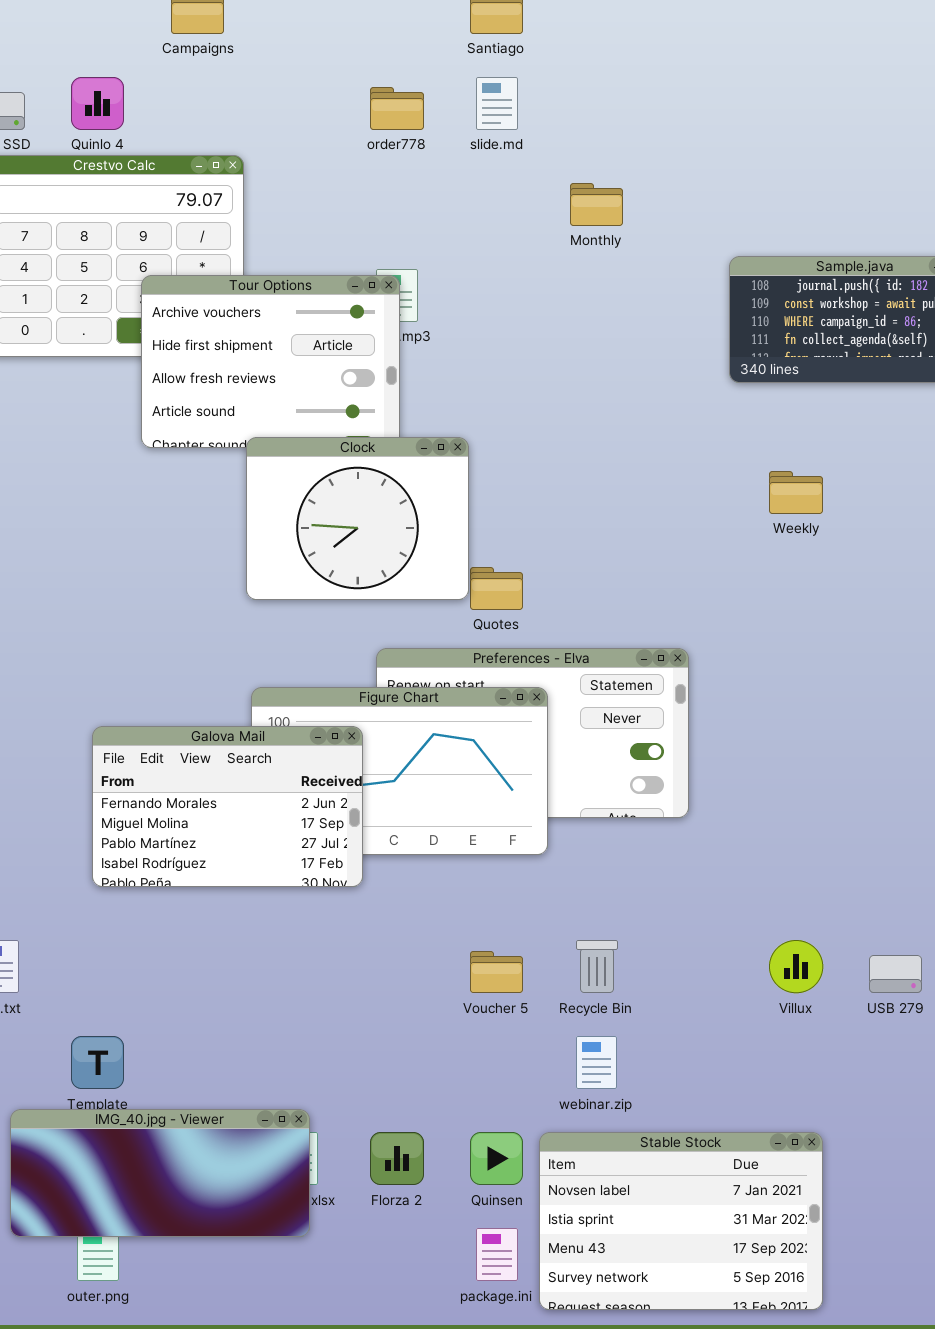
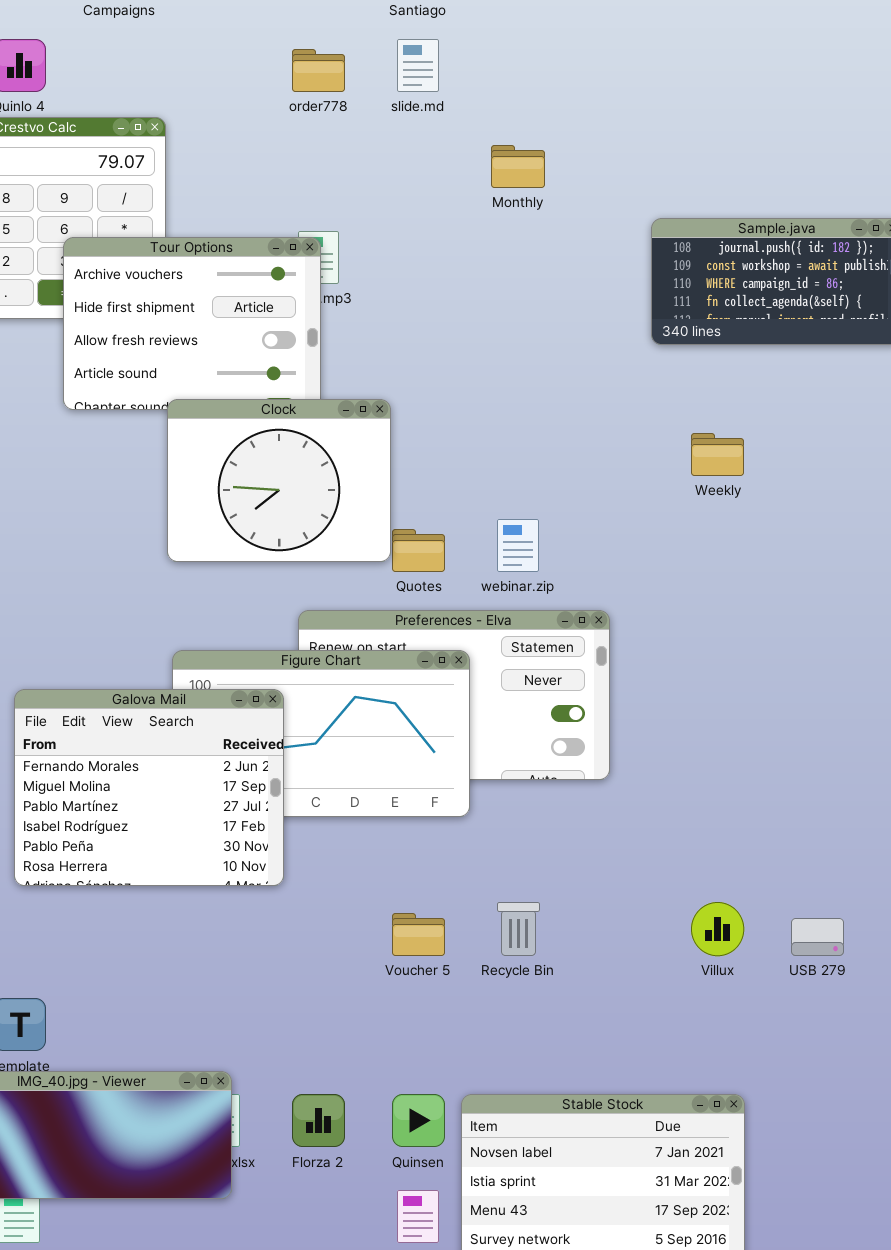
Galova Mail: [92,726,363,887] -> [14,689,284,886], resized
webinar.zip: [576,1036,617,1089] -> [497,519,539,572], moved

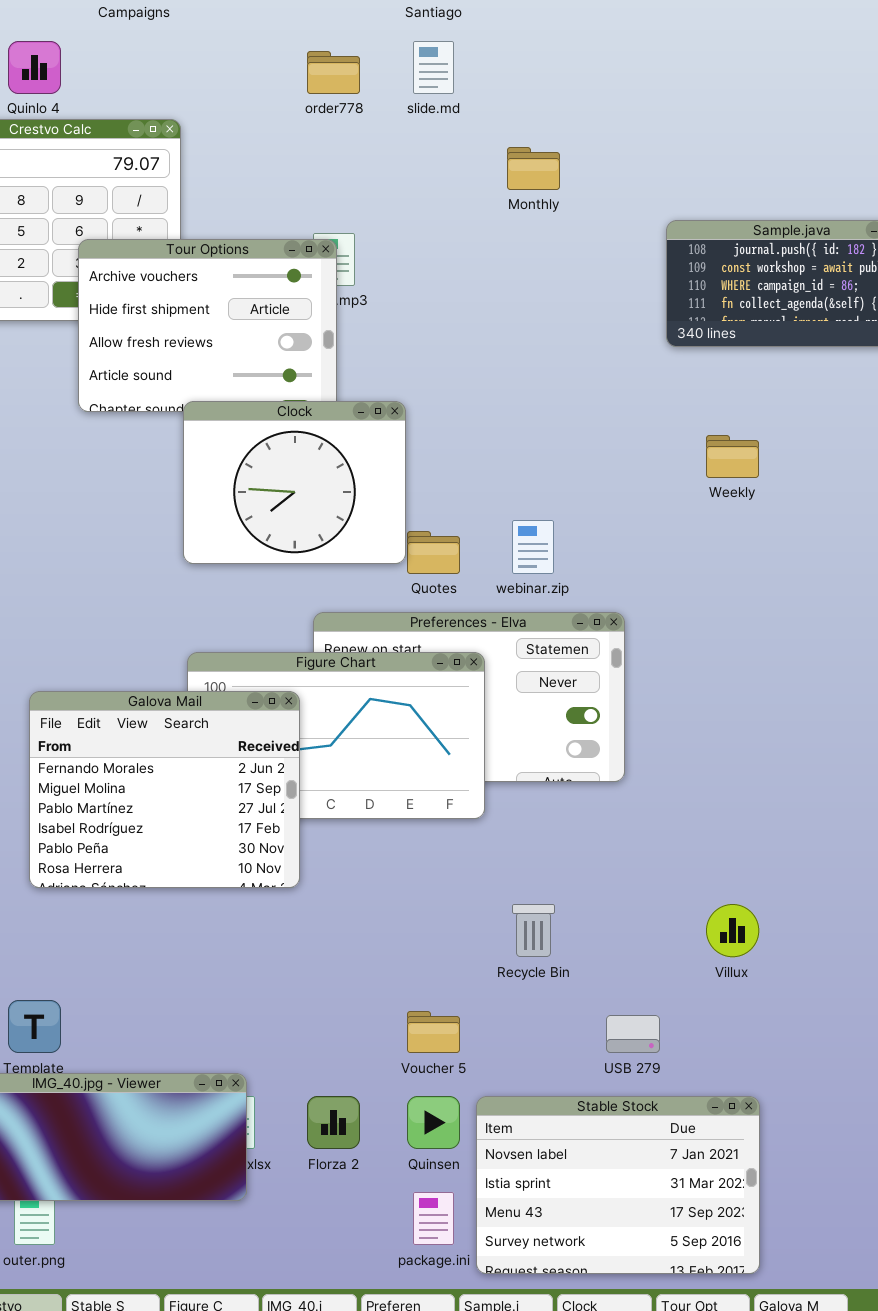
Voucher 5: [392,913,445,956] -> [407,1011,460,1053], moved
USB 279: [791,918,844,956] -> [606,1015,660,1053], moved

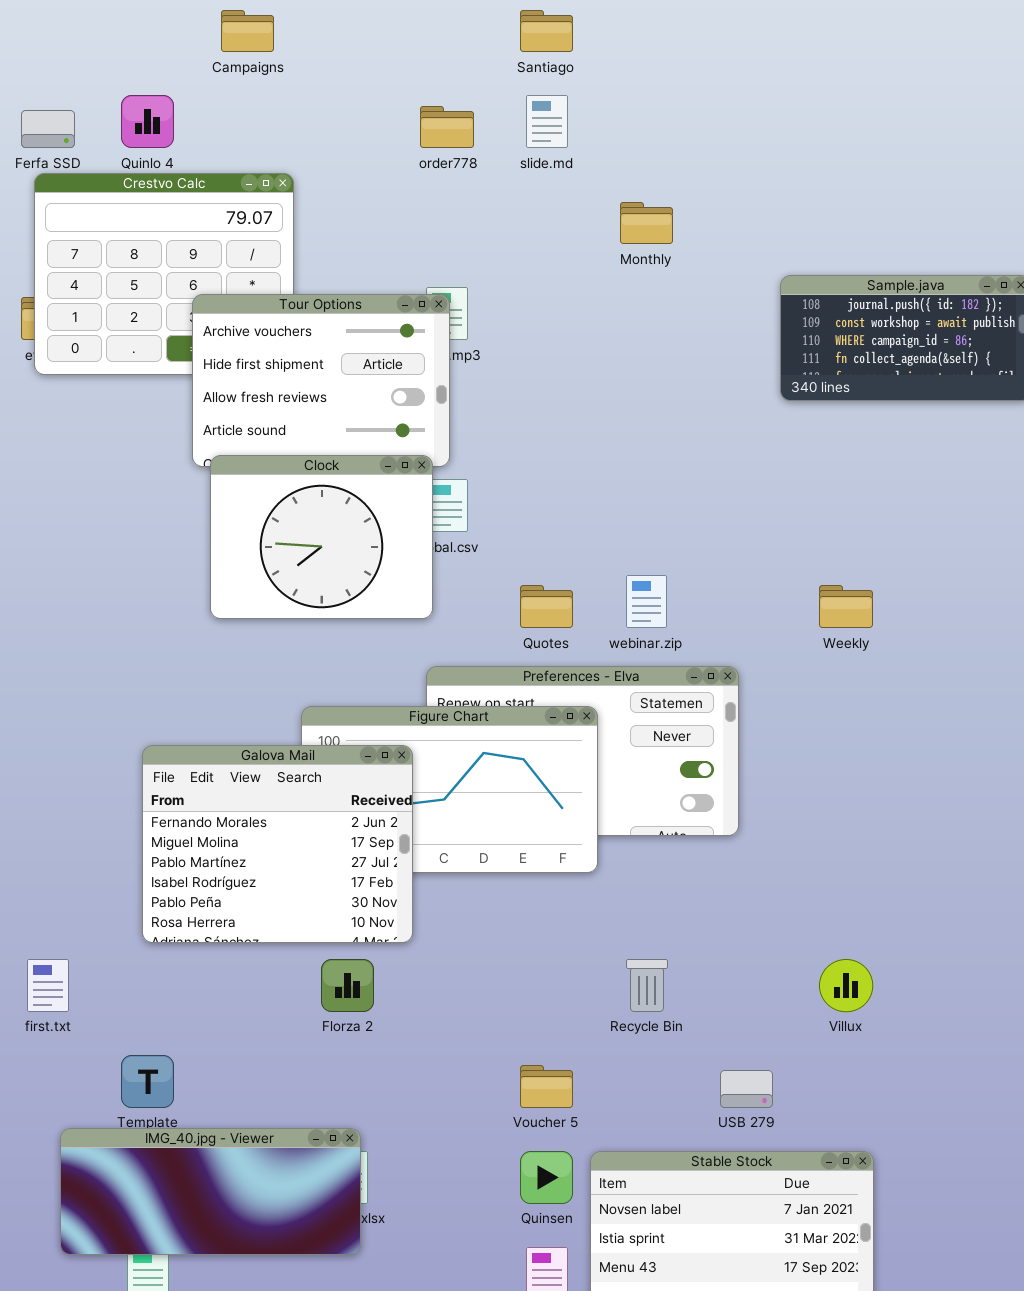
Clock: [183,401,406,564] -> [210,455,433,619], moved
Weekly: [706,435,759,478] -> [819,585,873,628], moved
Florza 2: [307,1096,360,1149] -> [321,959,374,1012], moved

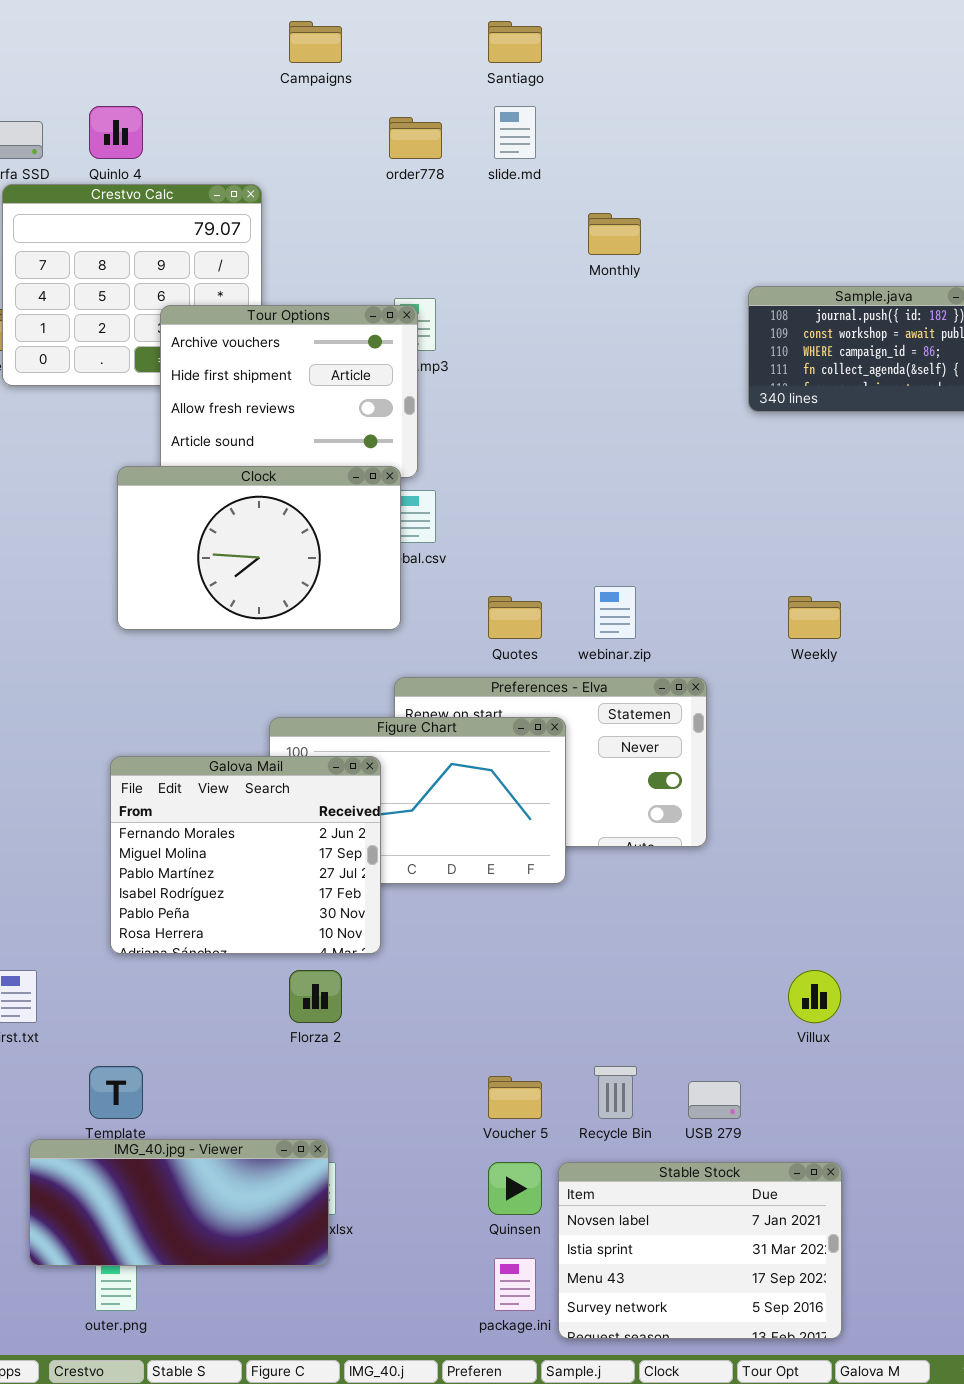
Campaigns: [221,10,274,52] -> [289,21,342,63], moved
Clock: [210,455,433,619] -> [117,466,401,630], resized
Recycle Bin: [626,959,668,1012] -> [594,1066,637,1119], moved

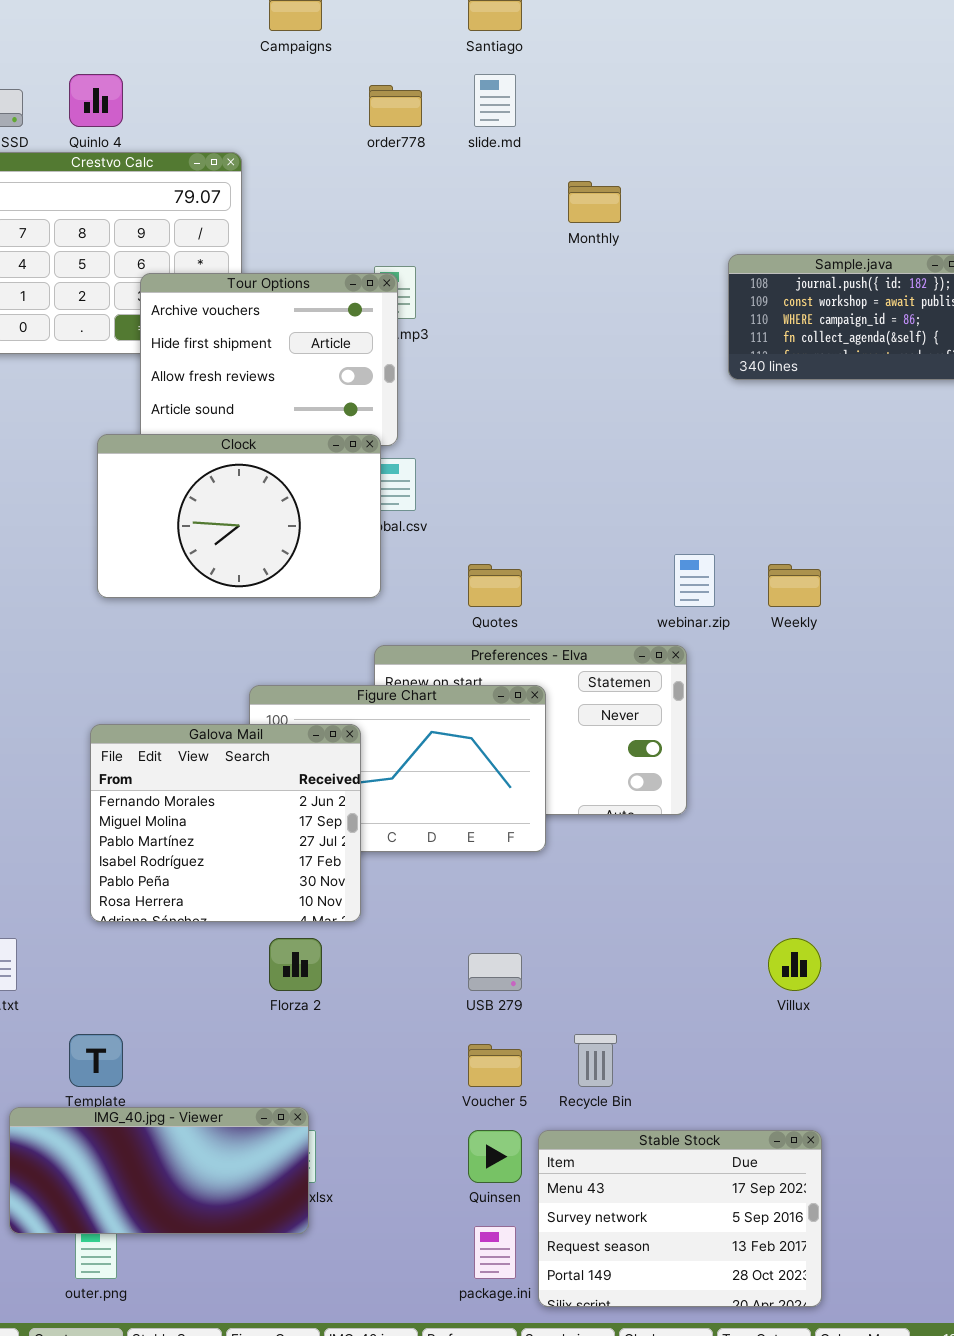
webinar.zip: [594,586,636,639] -> [674,554,715,607], moved
USB 279: [688,1081,741,1119] -> [468,953,522,991], moved
Stable Stock: [558,1162,842,1339] -> [538,1130,822,1307], scrolled down 2 rows

